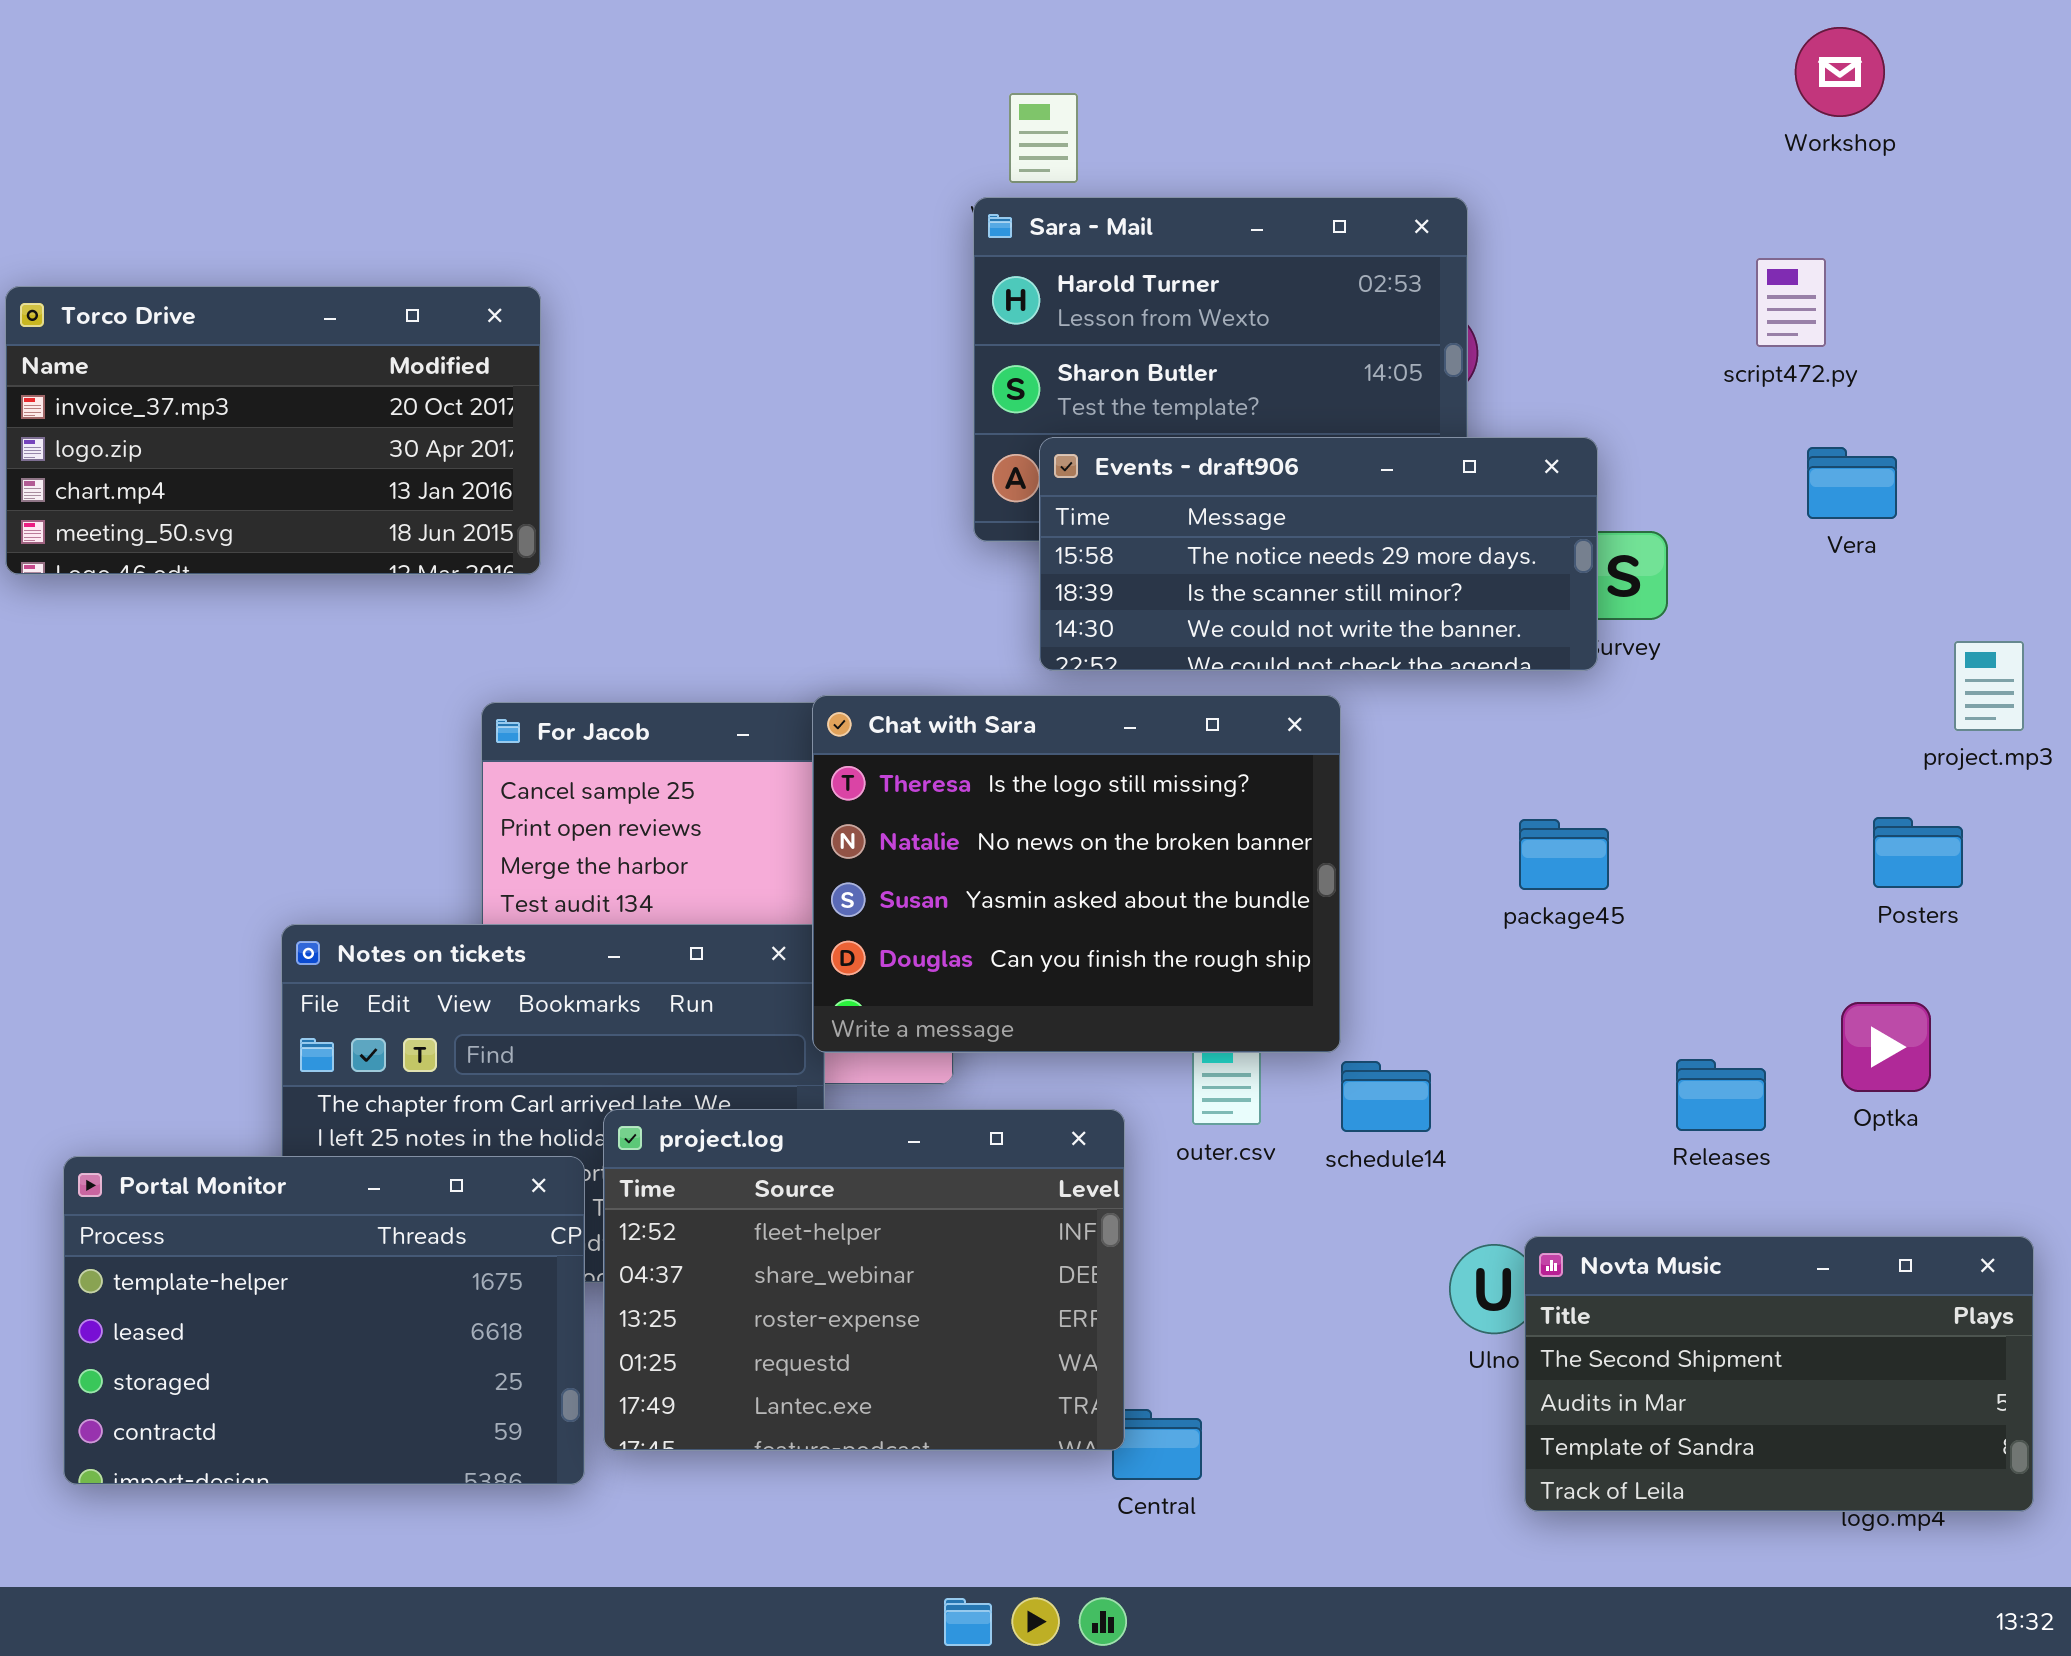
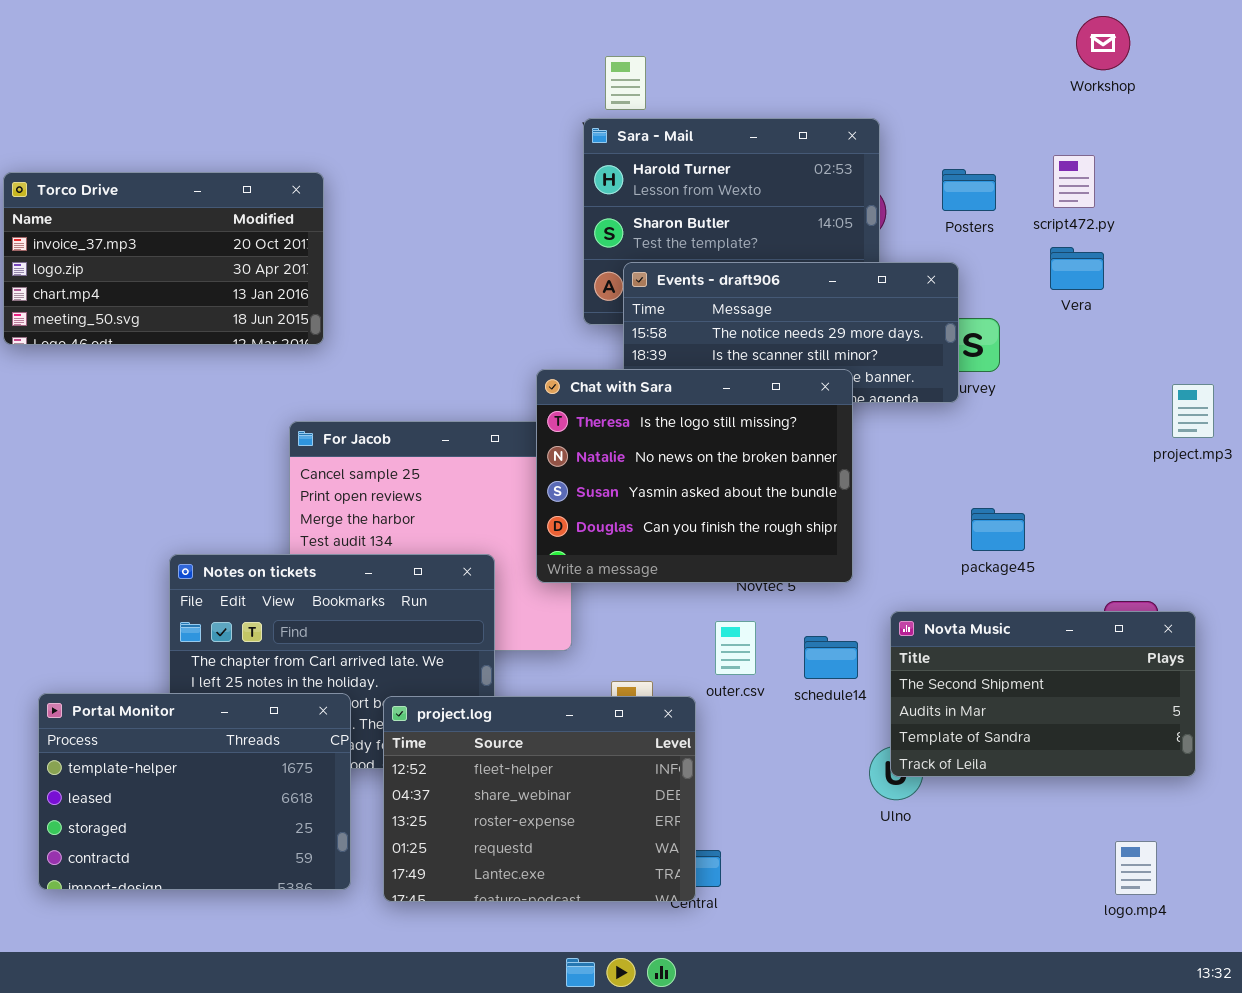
Vera: [1807,447,1897,519] -> [1050,247,1104,290], moved
Chat with Sara: [812,695,1341,1053] -> [536,369,853,583], moved
Posters: [1873,817,1963,888] -> [942,169,996,211], moved
package45: [1519,819,1609,890] -> [971,508,1025,551], moved
project.log: [603,1109,1125,1451] -> [383,696,696,902], moved
Novta Music: [1524,1236,2034,1512] -> [890,611,1196,777], moved

